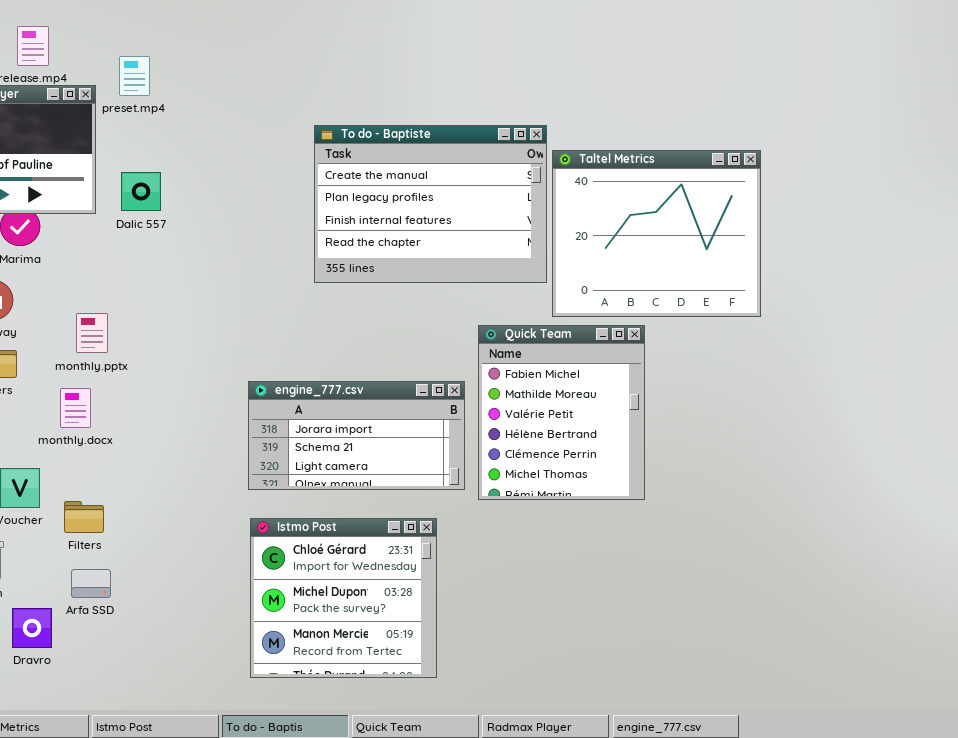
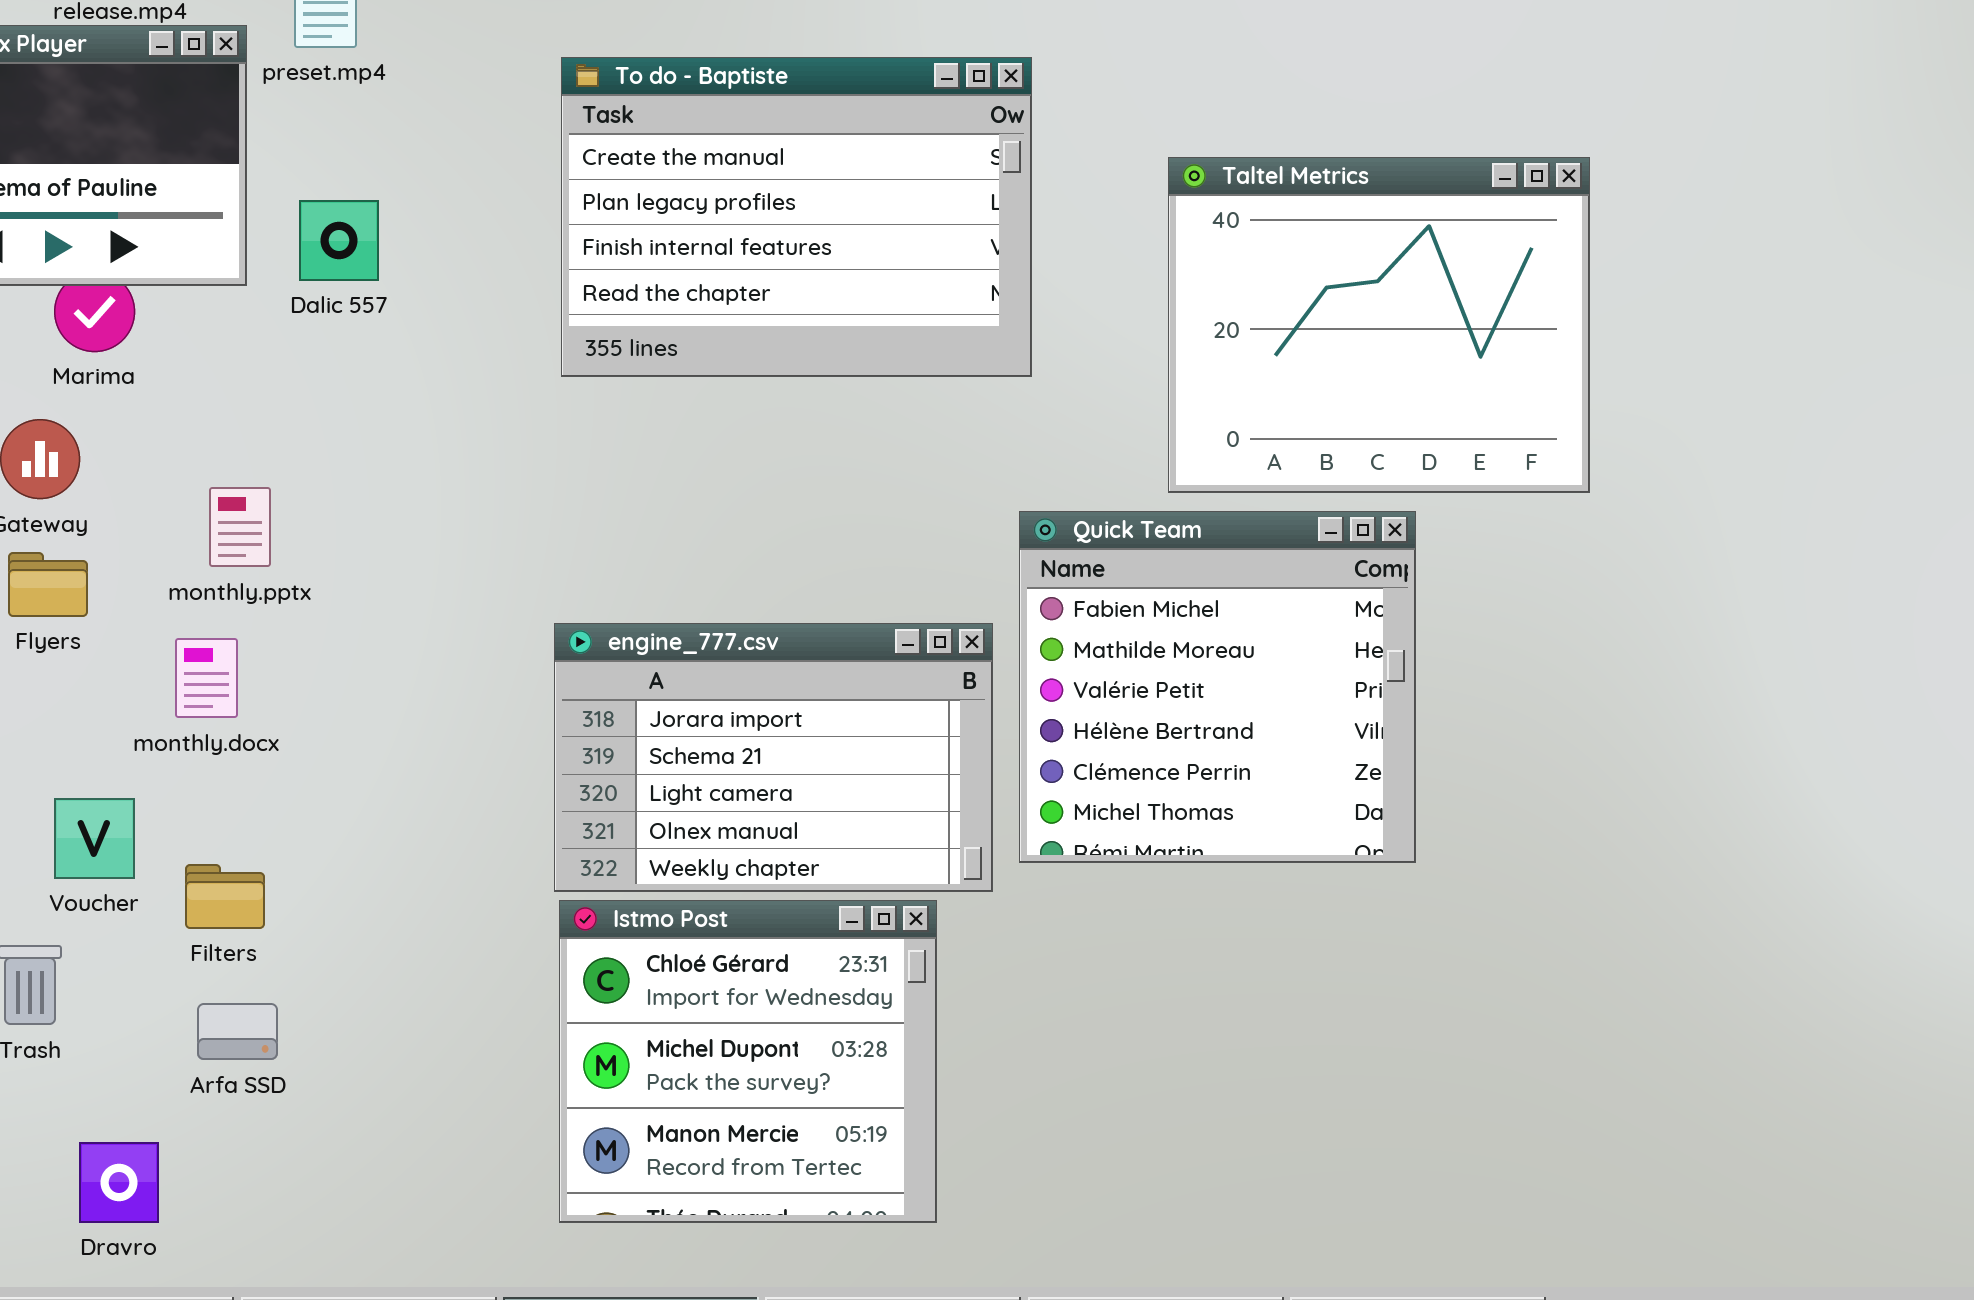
To do - Baptiste: [314,125,547,283] -> [561,57,1032,377], moved
Quick Team: [478,325,645,500] -> [1019,511,1416,863], resized
engine_777.csv: [248,381,465,490] -> [554,623,993,892], resized
Dravro: [12,608,52,648] -> [79,1142,159,1223], moved

